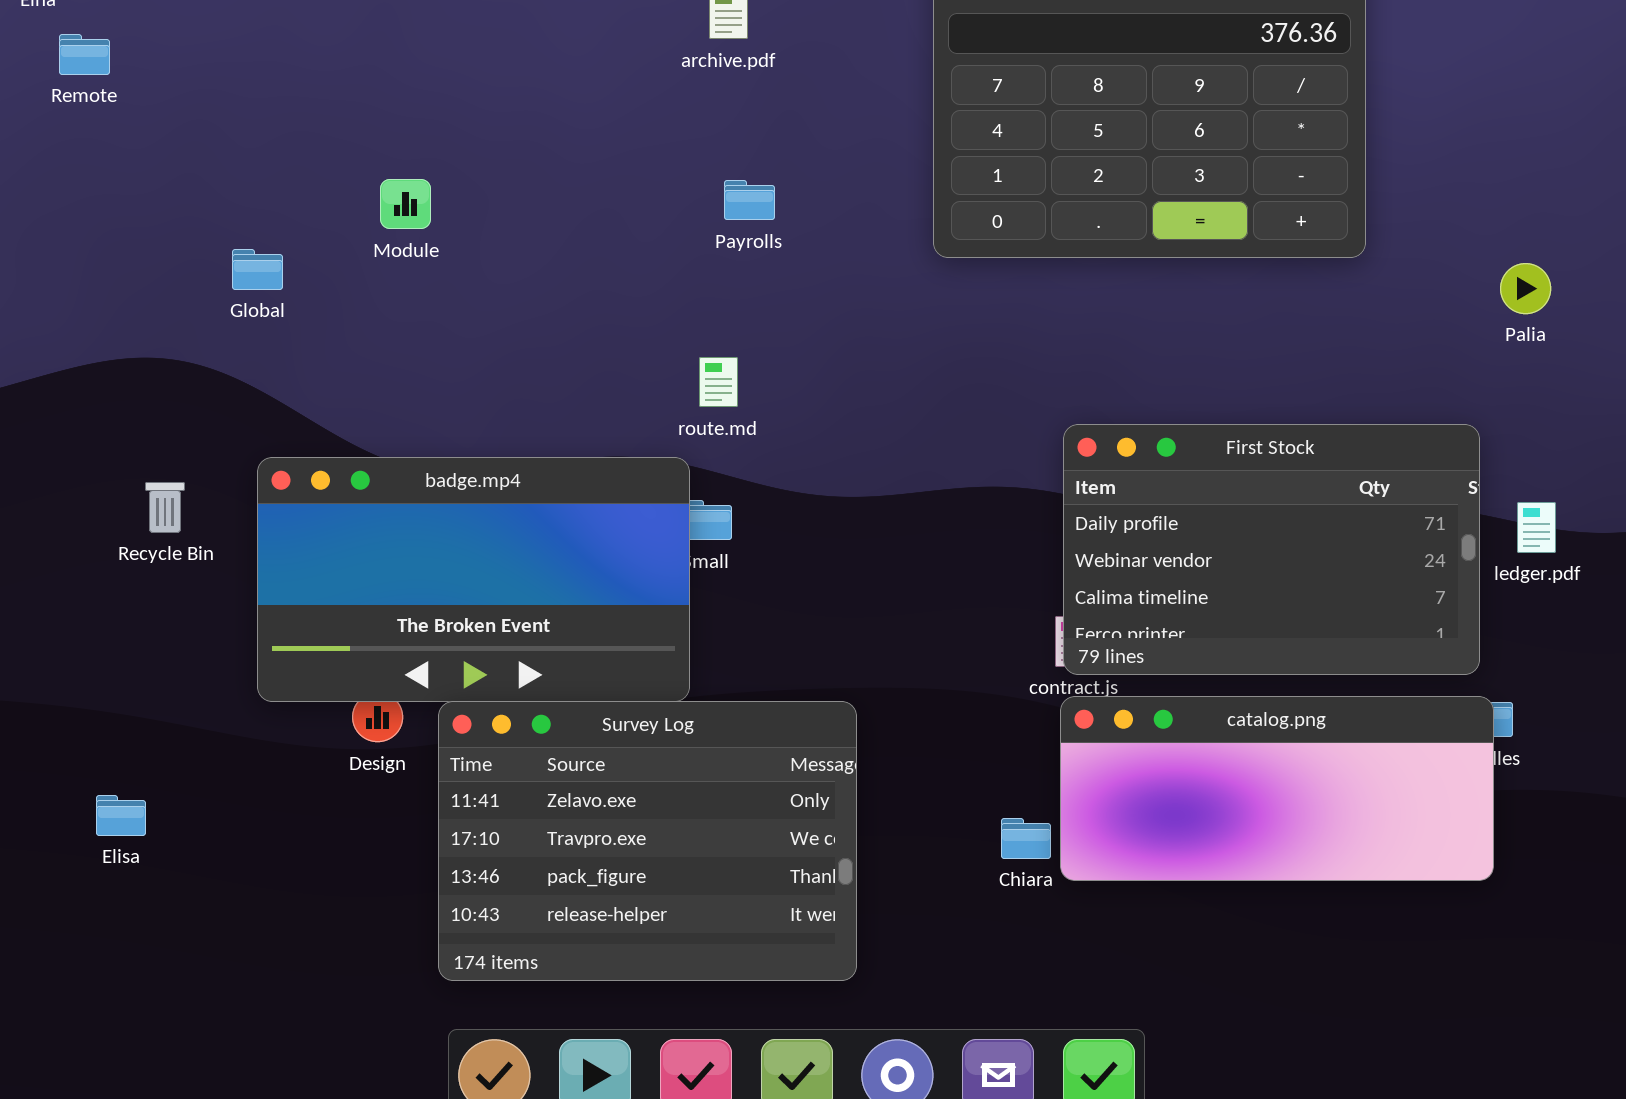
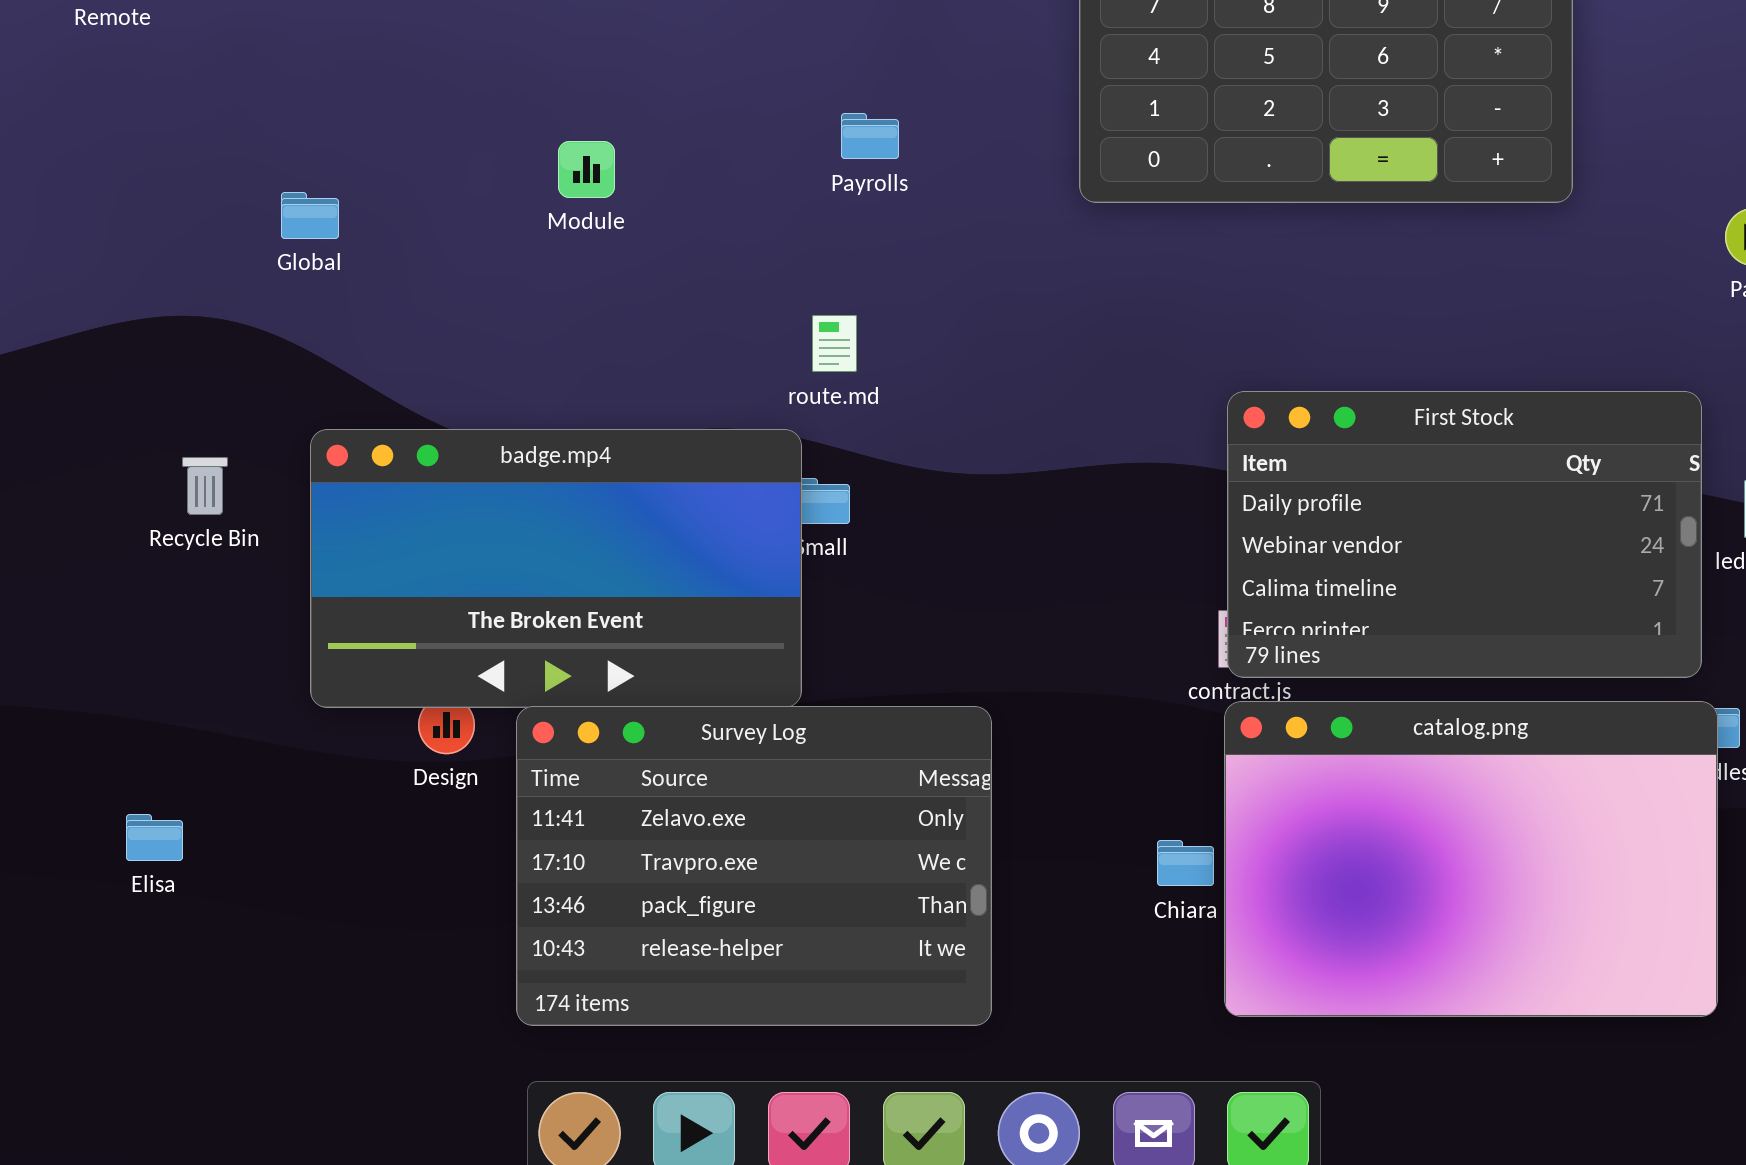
Module: [380,179,431,229] -> [558,141,615,198], moved
catalog.png: [1060,696,1494,881] -> [1224,701,1718,1017], resized

